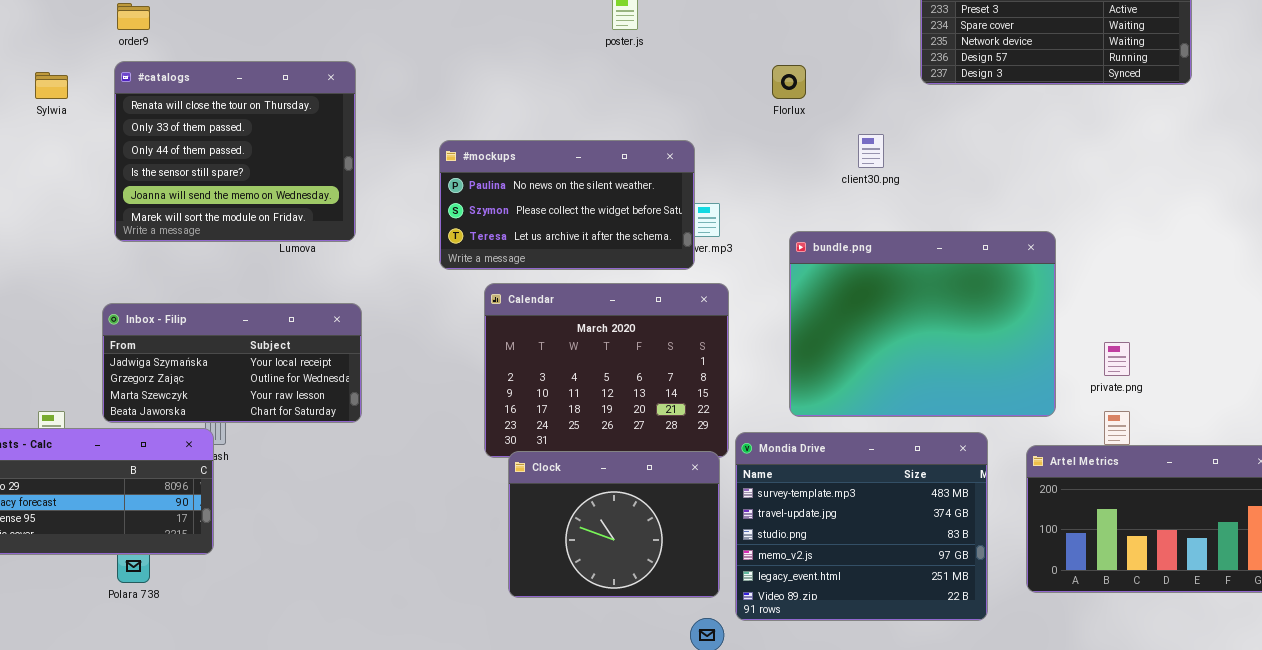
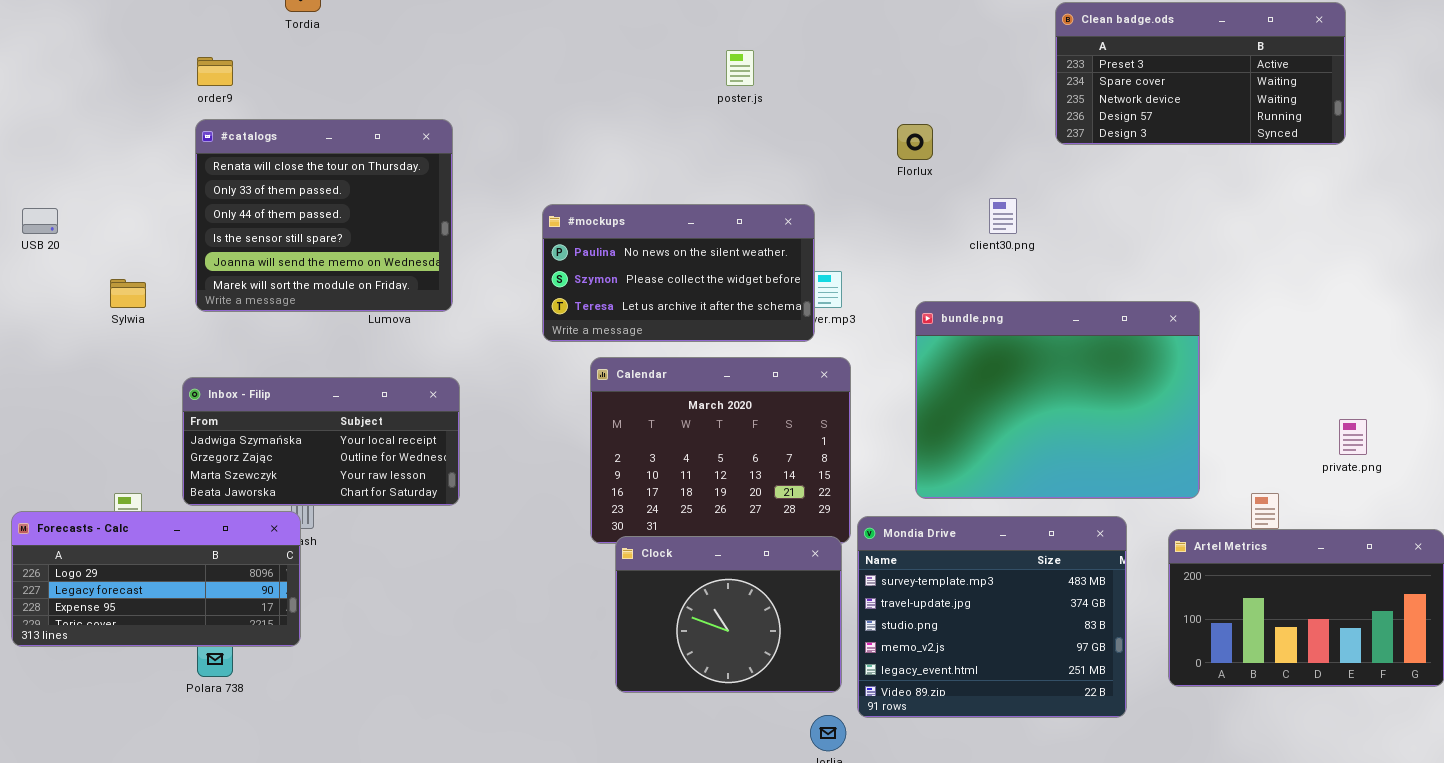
Sylwia: [35,72,68,99] -> [110,279,146,308], moved
private.png: [1104,342,1130,376] -> [1339,419,1367,455], moved

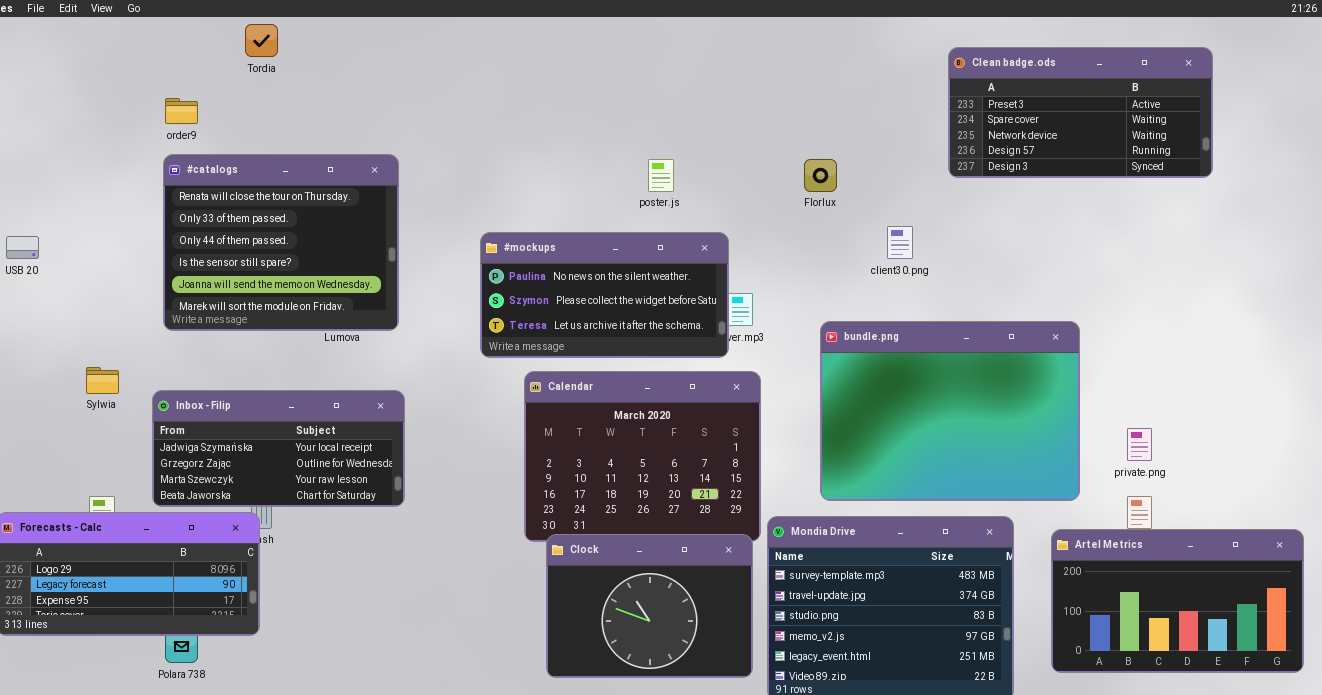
poster.js: [726,50,754,86] -> [648,159,674,192], moved
Sylwia: [110,279,146,308] -> [86,367,119,394], moved
private.png: [1339,419,1367,455] -> [1127,428,1152,461], moved

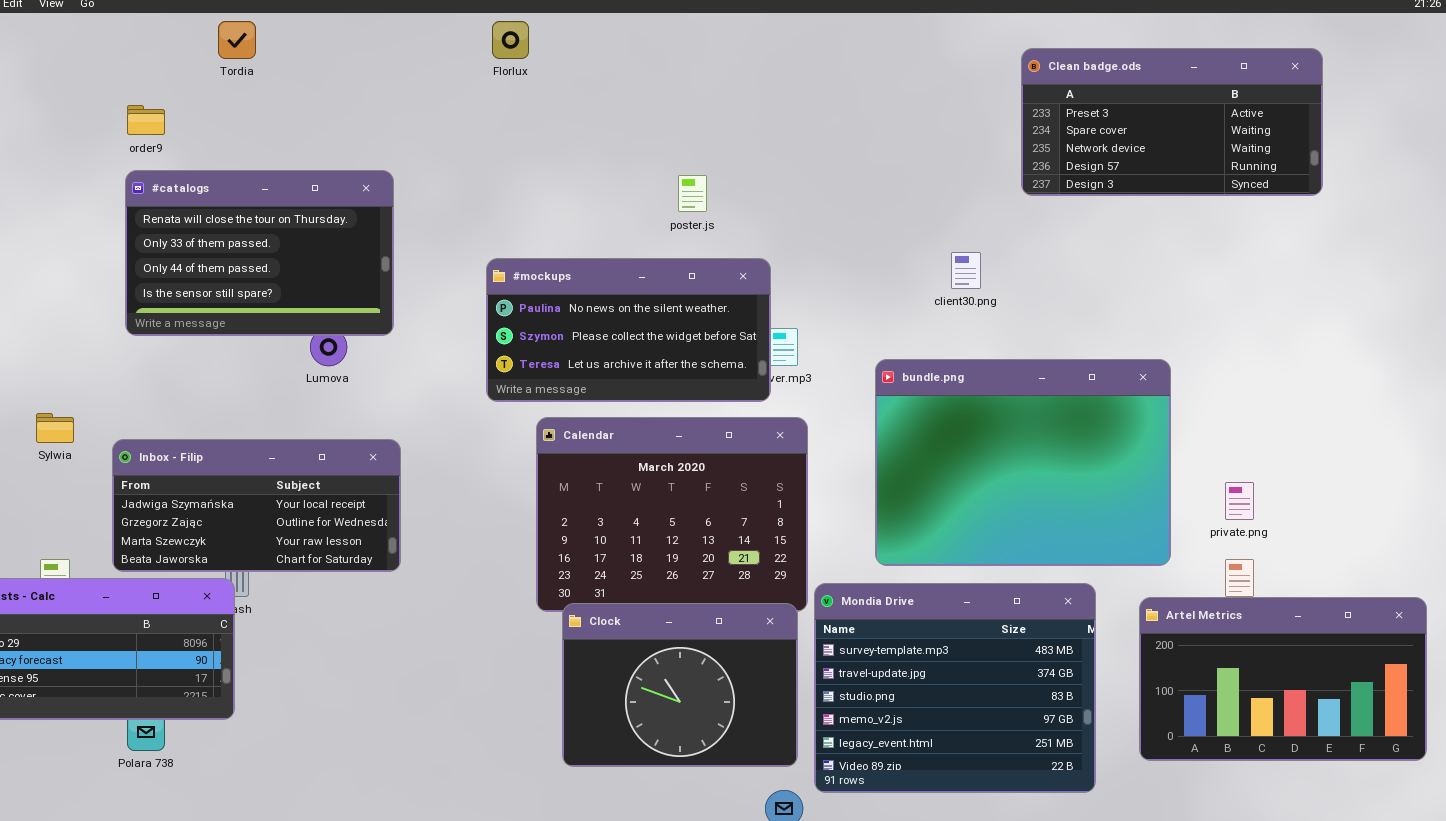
#catalogs: [163,154,399,331] -> [125,170,394,336], resized
Florlux: [804,159,837,192] -> [492,21,529,59], moved

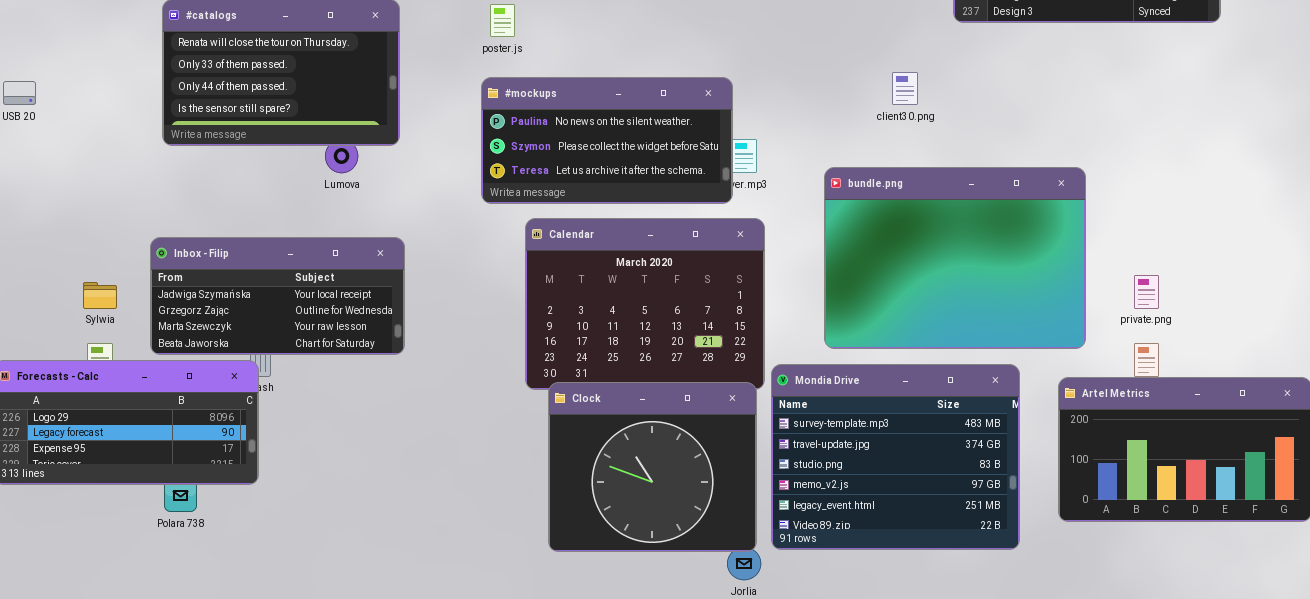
poster.js: [678,175,707,212] -> [490,4,515,37], moved
Sylwia: [36,413,74,443] -> [83,282,117,309], moved
Clock: [562,603,798,767] -> [548,382,757,552], resized

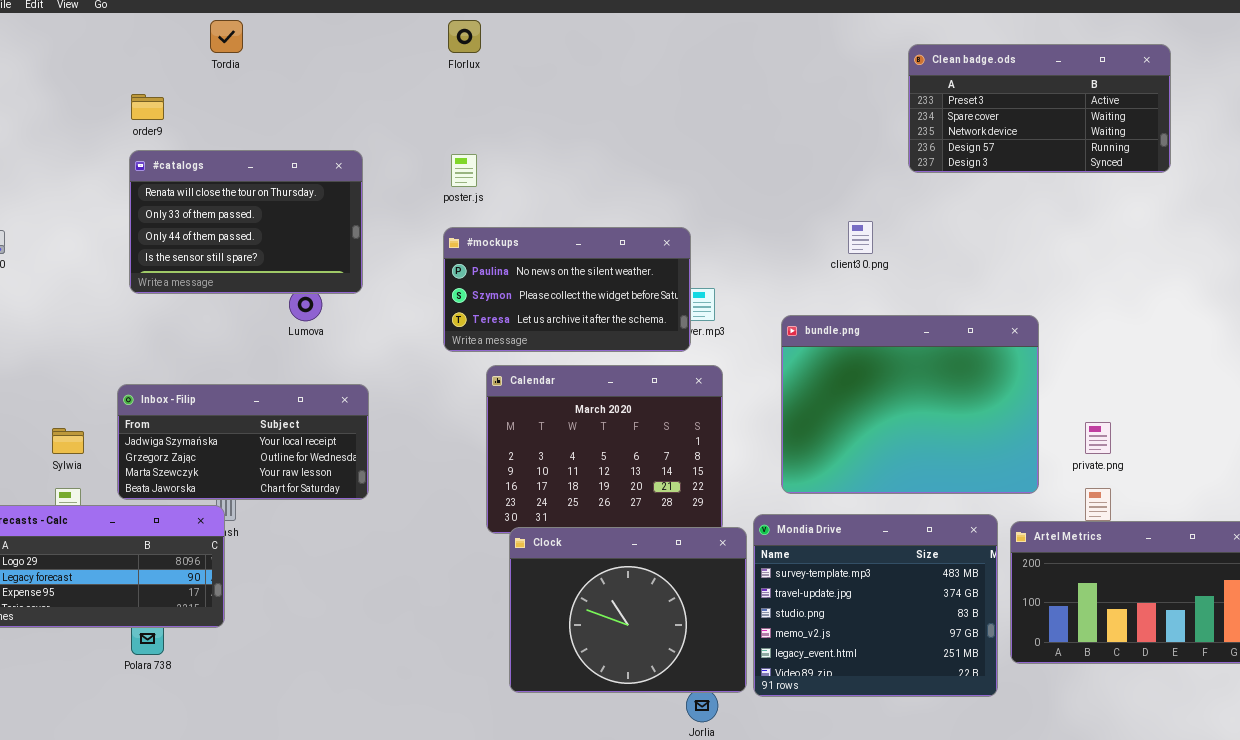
Mondia Drive: [771,364,1020,550] -> [753,514,998,697], moved
Clock: [548,382,757,552] -> [509,527,747,693], resized

